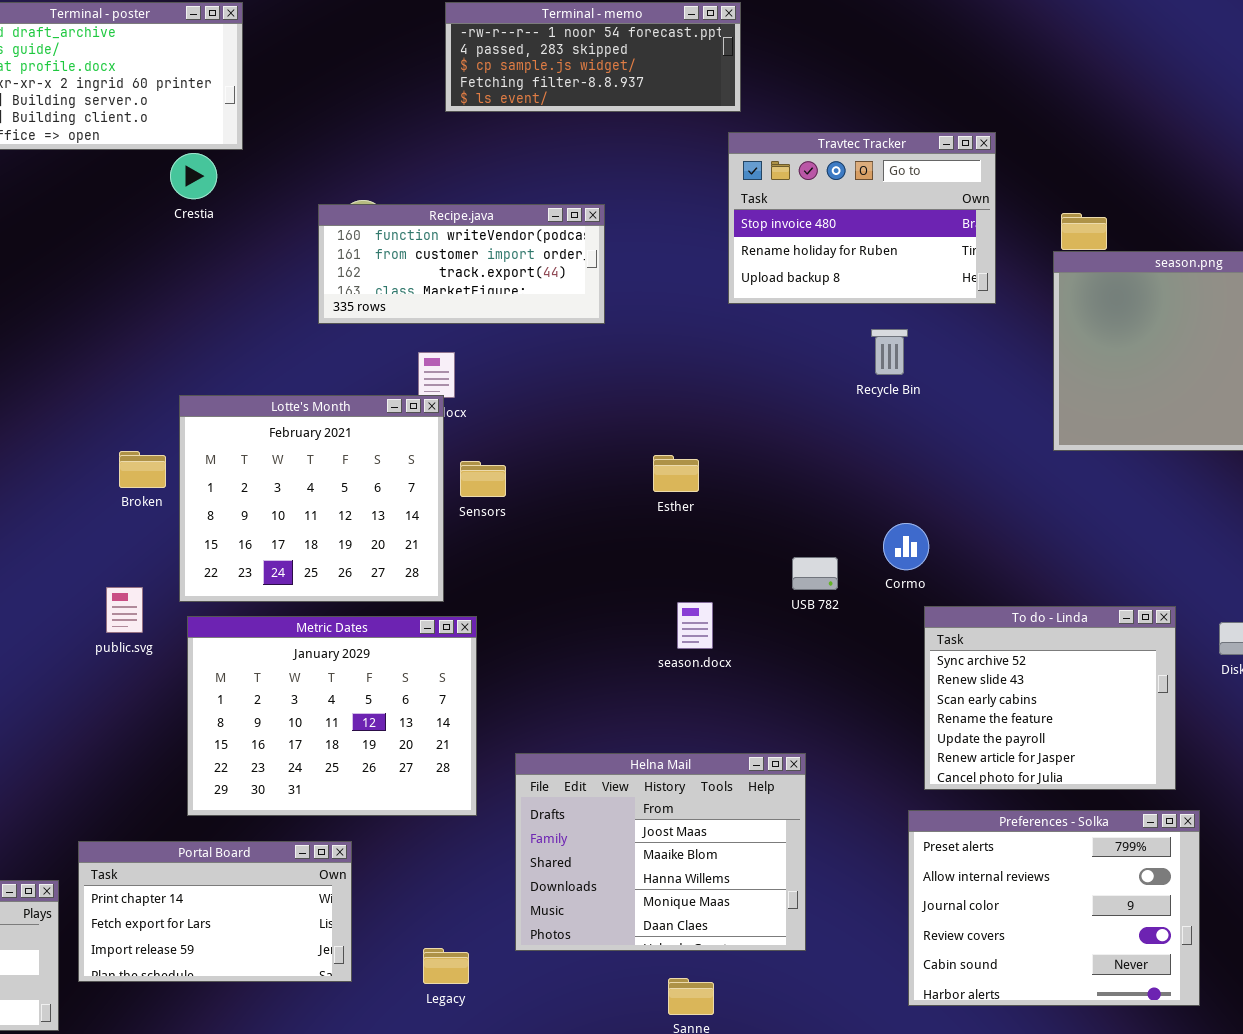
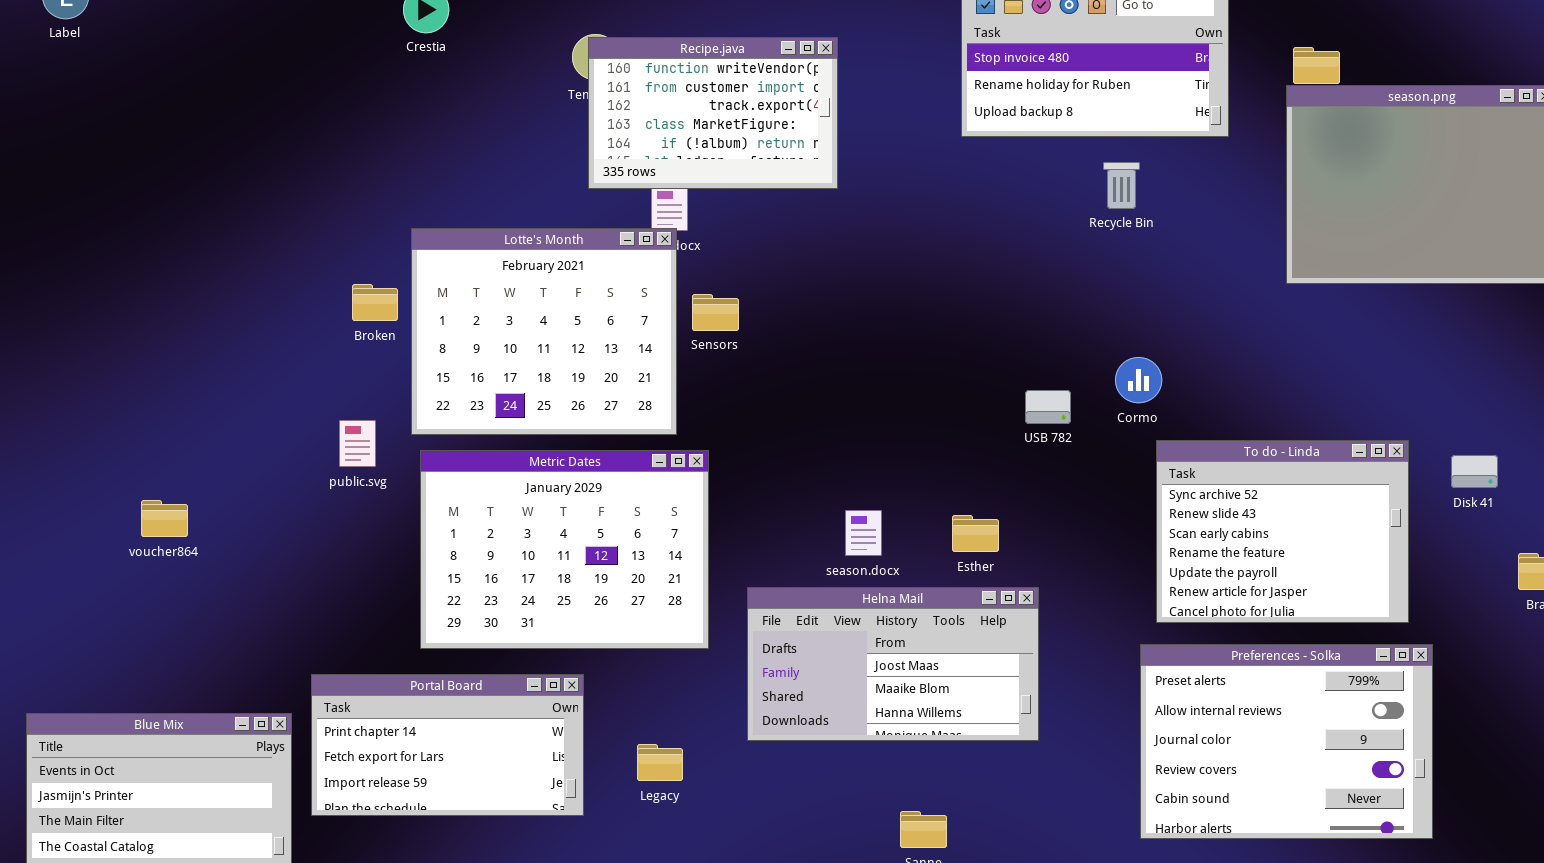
Recipe.java: [318,204,605,324] -> [588,37,838,189], resized
Esther: [653,455,699,492] -> [952,515,999,552], moved
season.docx: [677,602,713,649] -> [845,510,882,556], moved
Helna Mail: [515,753,806,951] -> [747,587,1039,741], resized
Legacy: [423,948,469,984] -> [637,744,683,781], moved

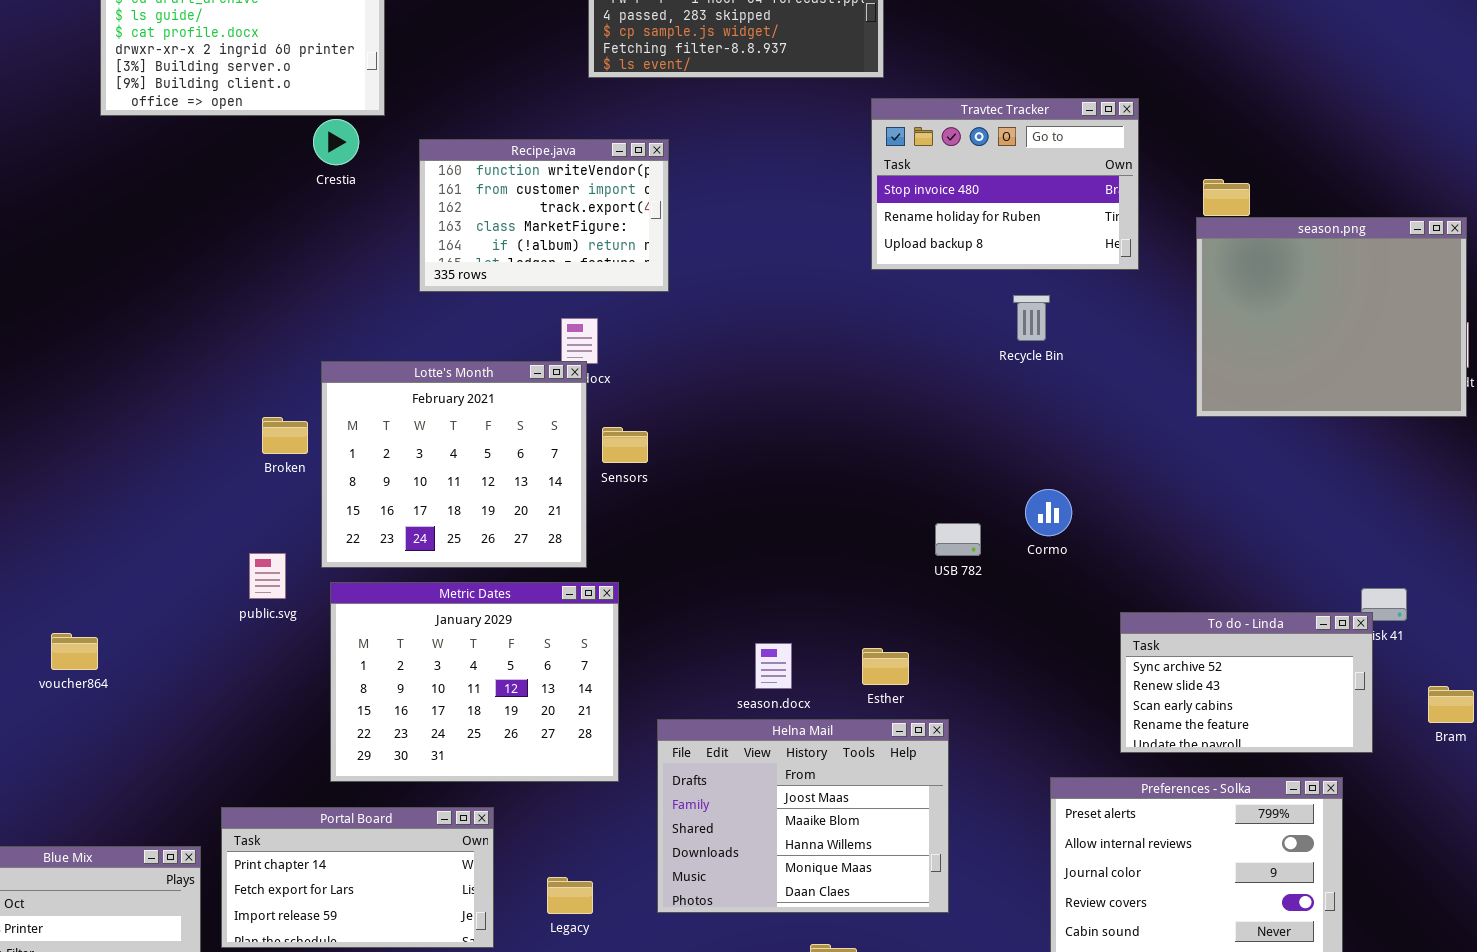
Recipe.java: [588,37,838,189] -> [419,139,669,292], moved
To do - Linda: [1156,440,1409,623] -> [1120,612,1373,753], moved, resized
Helna Mail: [747,587,1039,741] -> [657,719,949,913], resized

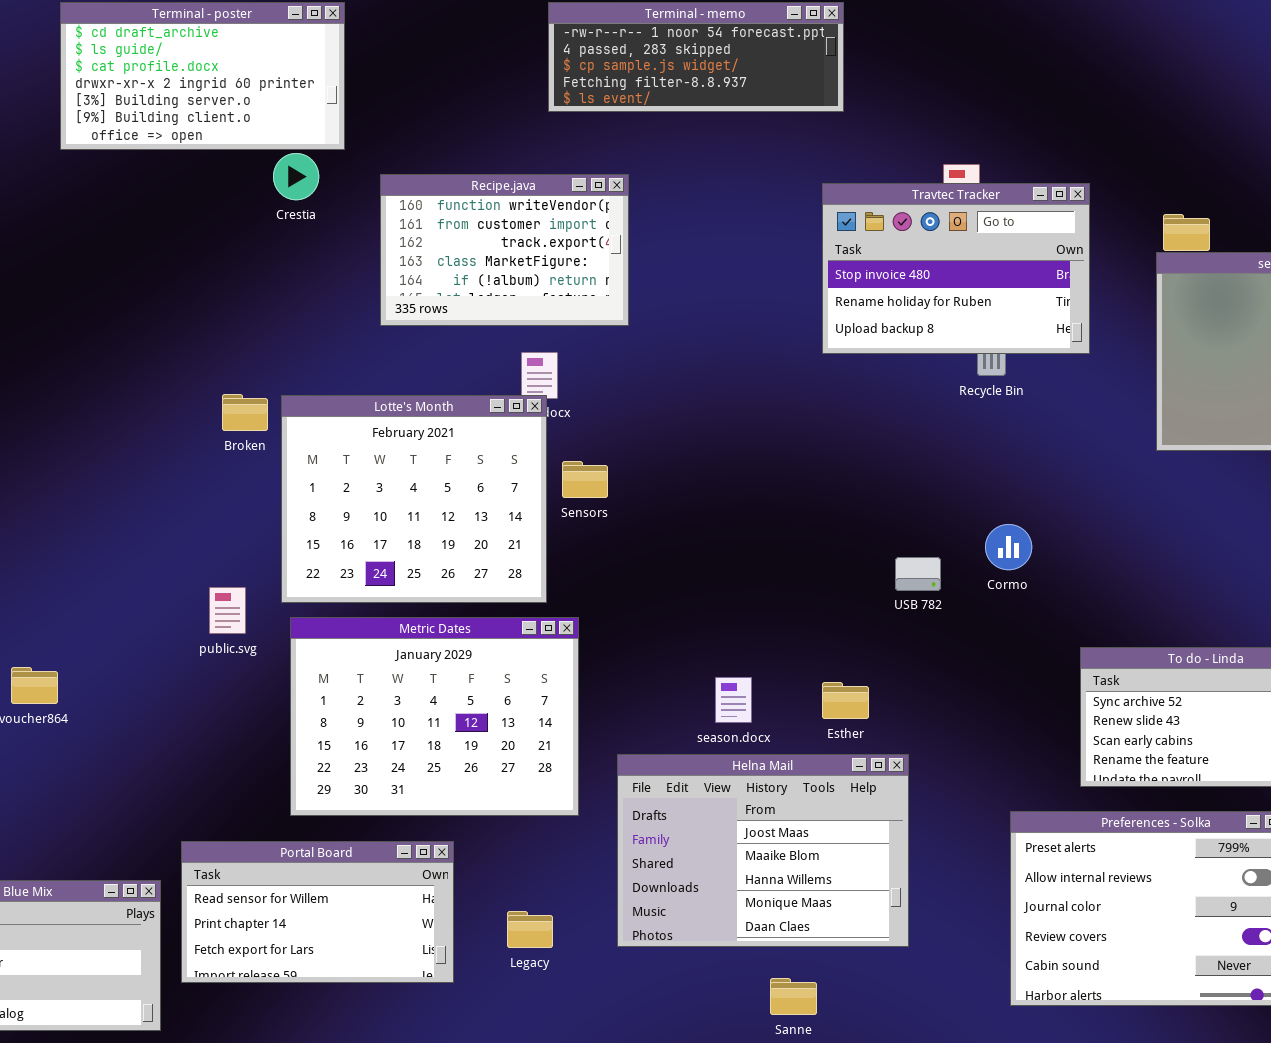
Travtec Tracker: [871,98,1139,270] -> [822,183,1090,354], moved
Broken: [262,417,308,454] -> [222,394,268,431], moved
Portal Board: [221,807,494,948] -> [181,841,454,983], scrolled up 1 row

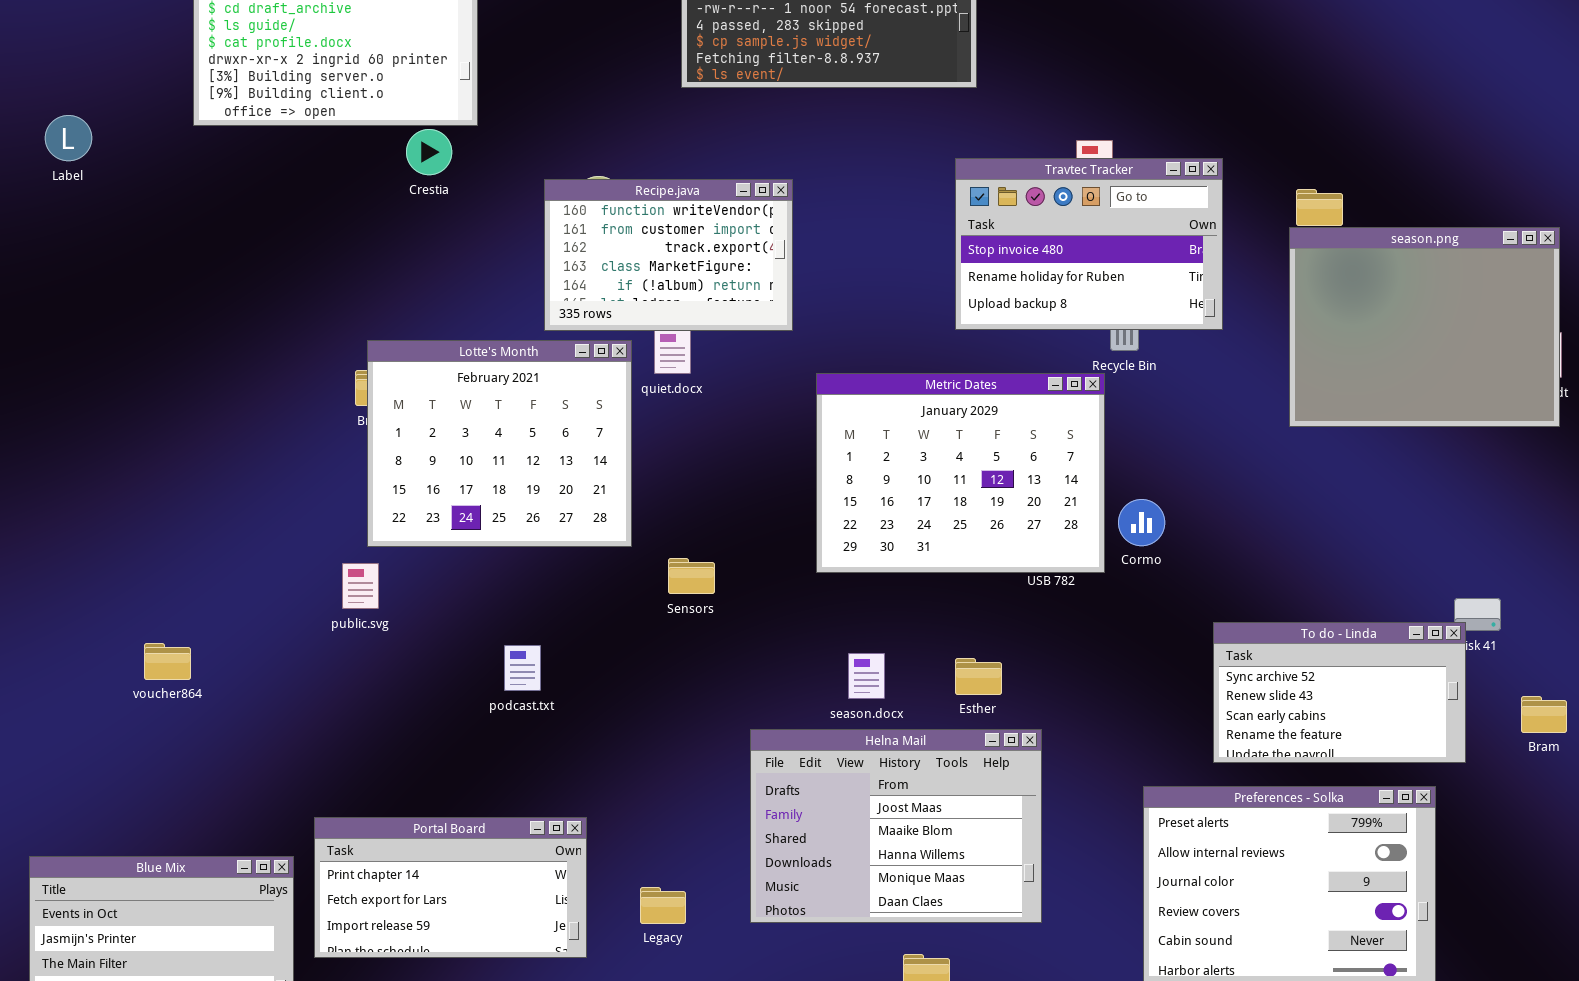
Recipe.java: [380,174,629,326] -> [544,179,793,331], moved
Lotte's Month: [281,395,547,603] -> [367,340,632,547], moved
Sensors: [562,461,608,498] -> [668,558,715,594], moved
Metric Dates: [290,617,579,816] -> [816,373,1105,573], moved
Portal Board: [181,841,454,983] -> [314,817,587,958], scrolled down 1 row

